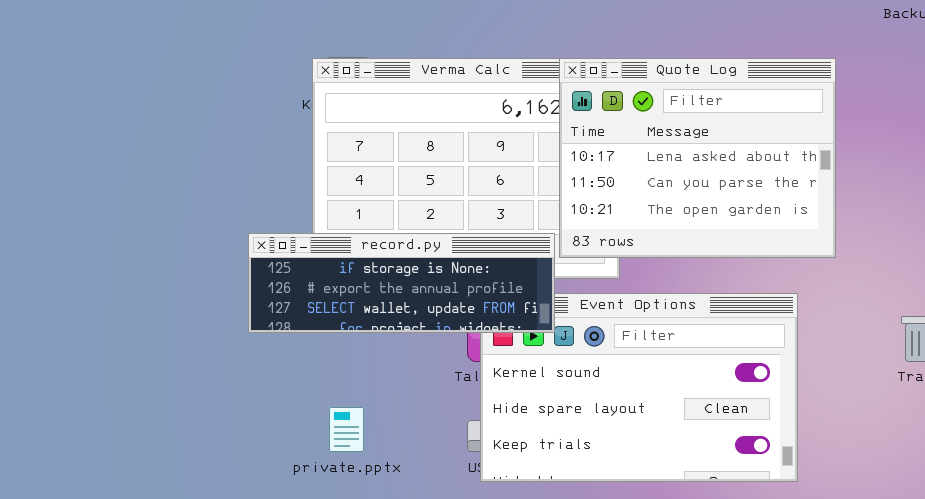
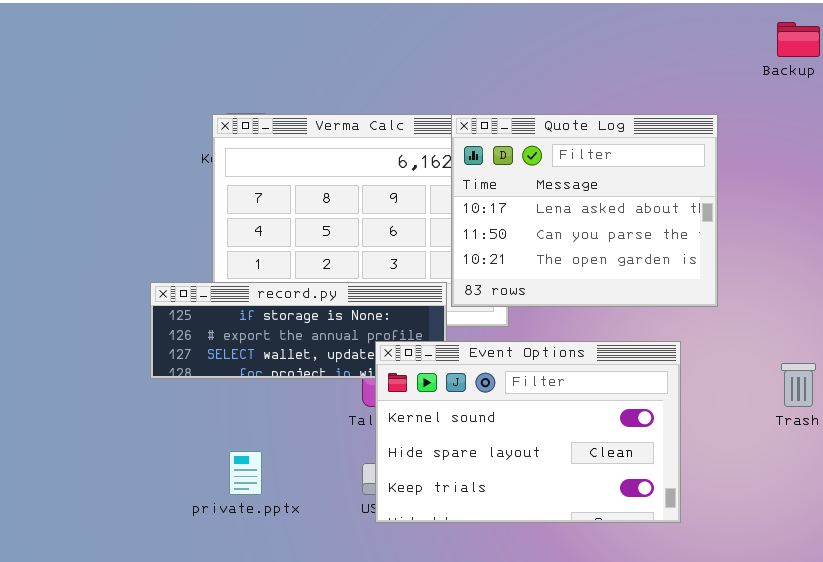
Event Options: [480,293,798,482] -> [375,341,681,523], raised

